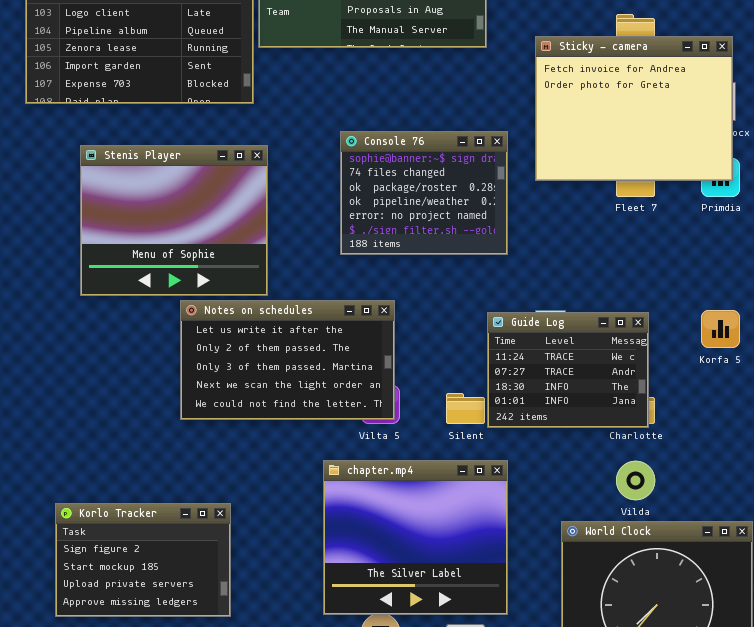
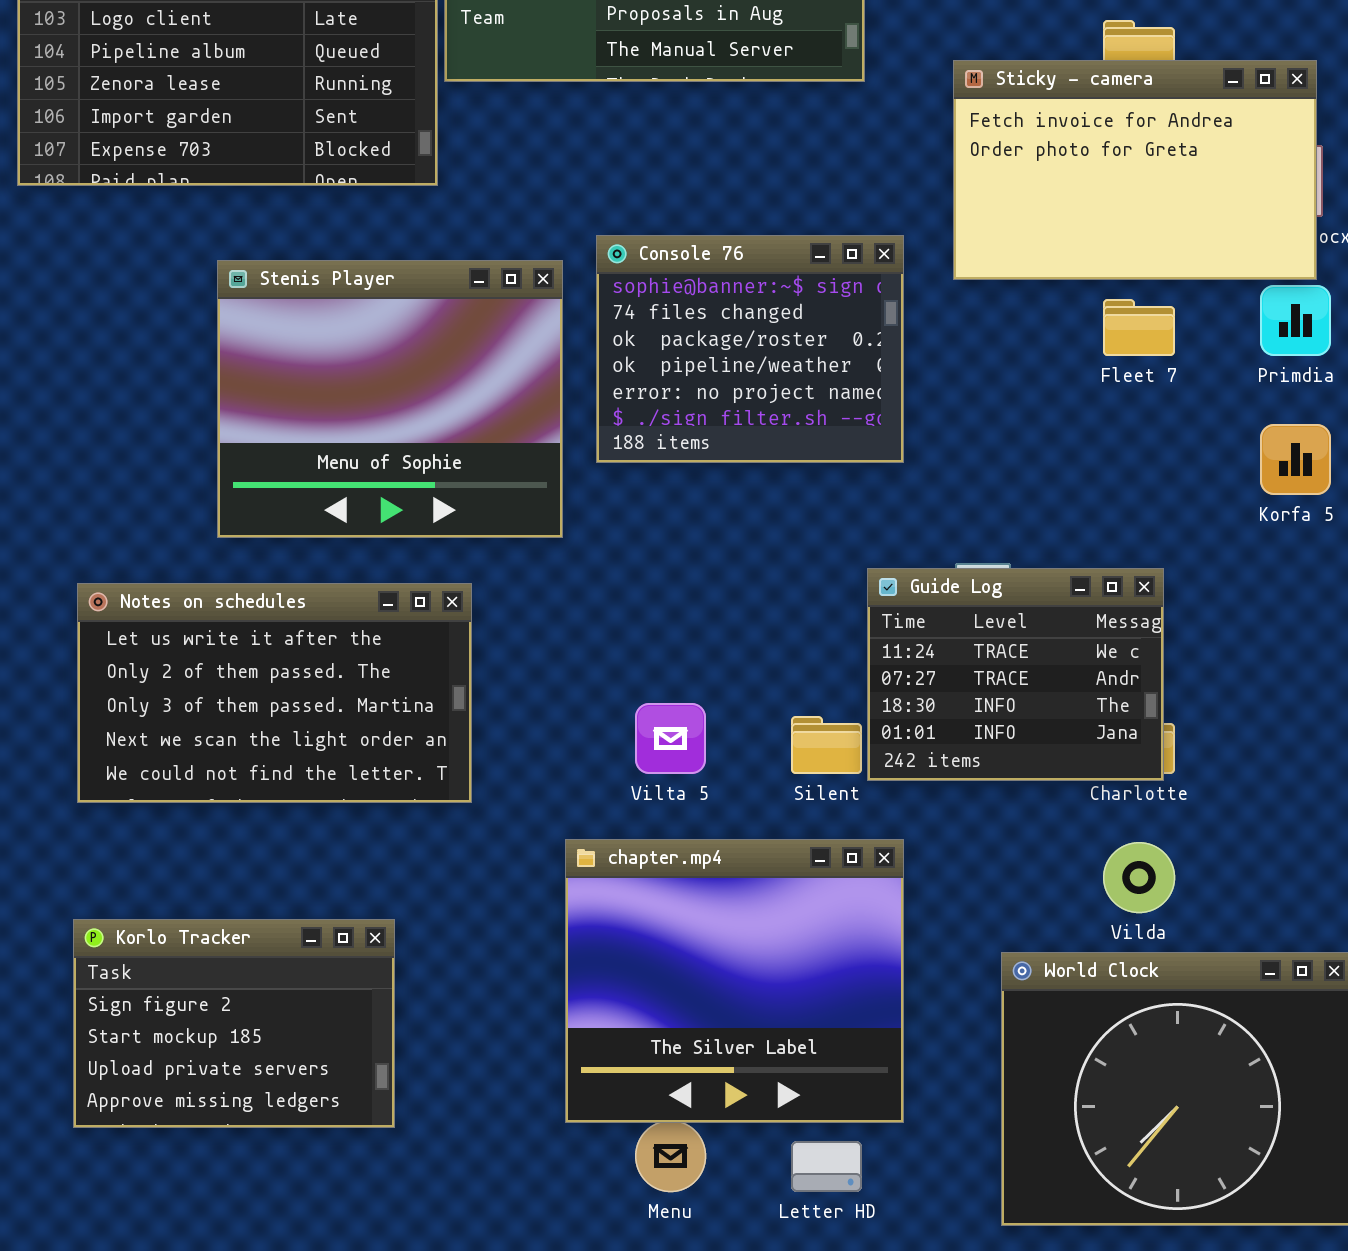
Sticky - camera: [535,36,733,181] -> [953,60,1317,280], resized
Stenis Player: [80,145,268,296] -> [217,260,563,538], moved
Notes on schedules: [180,300,395,420] -> [77,583,472,803], moved
Korfa 5: [701,310,740,348] -> [1260,424,1331,495], moved

